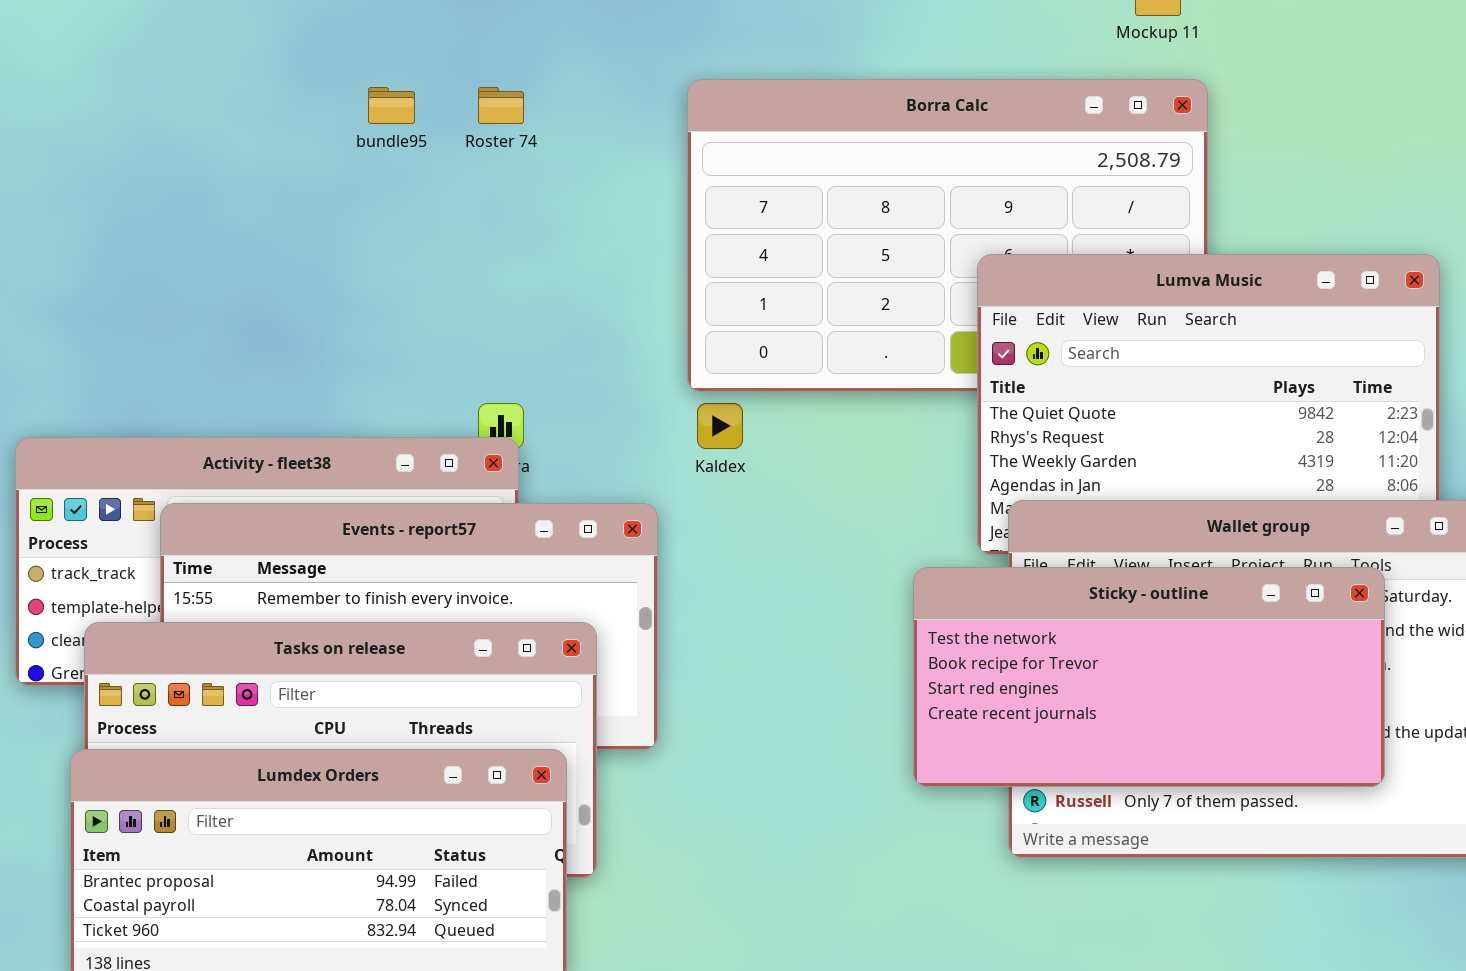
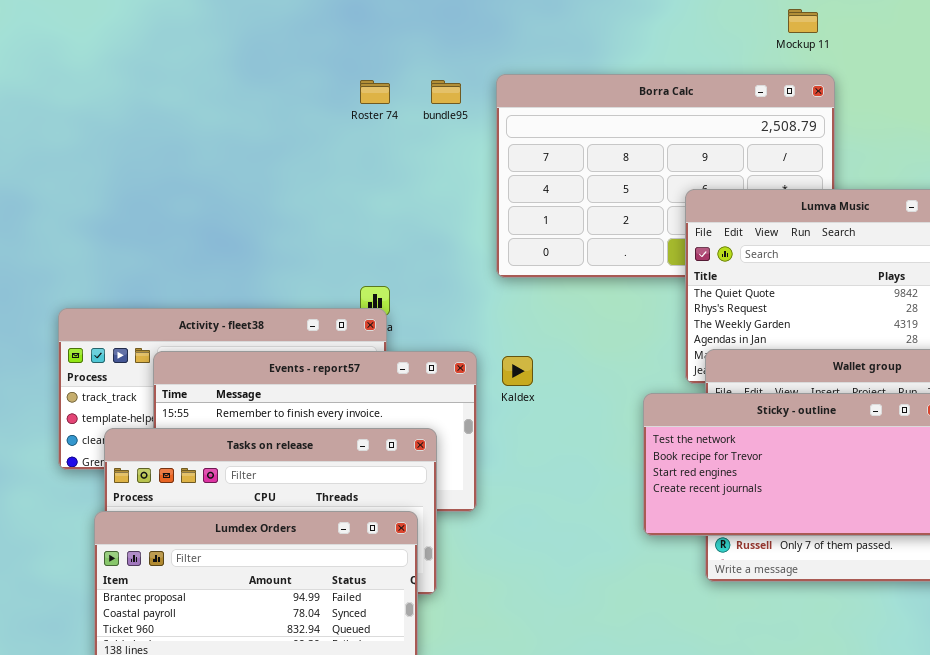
bundle95: [368,87,415,124] -> [431,80,461,104], moved
Kaldex: [697,403,743,449] -> [502,356,533,386], moved

